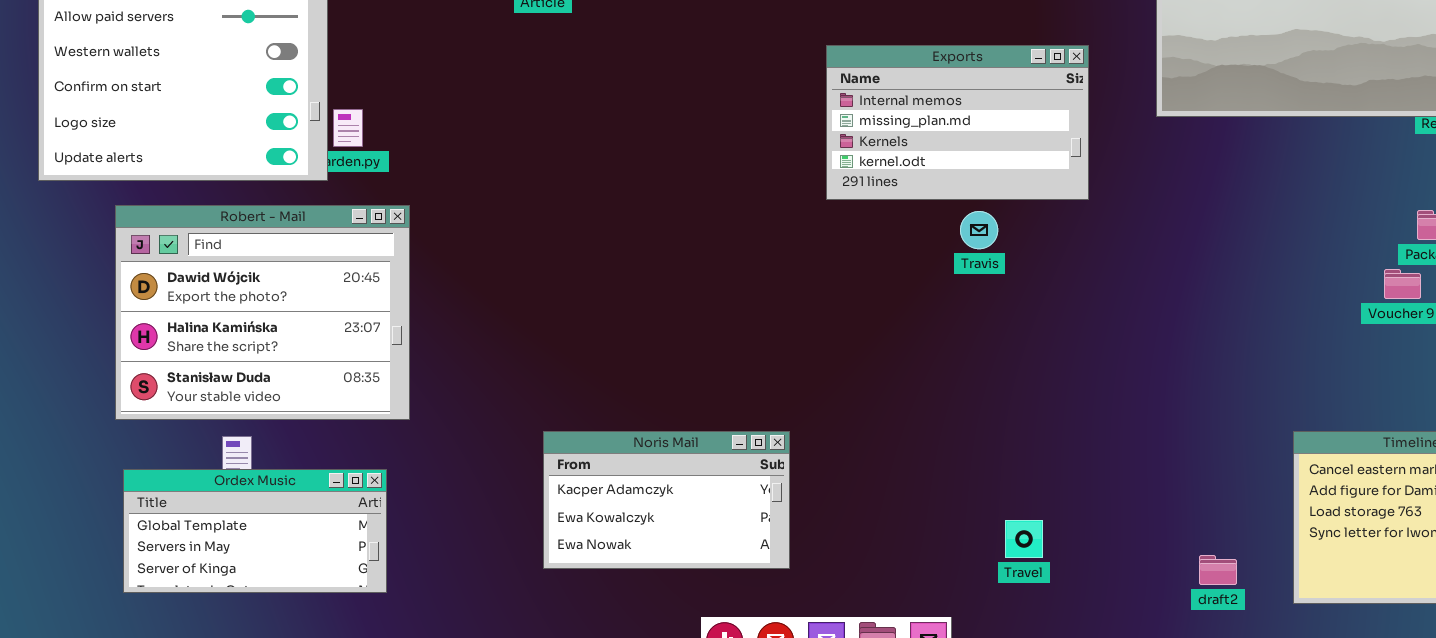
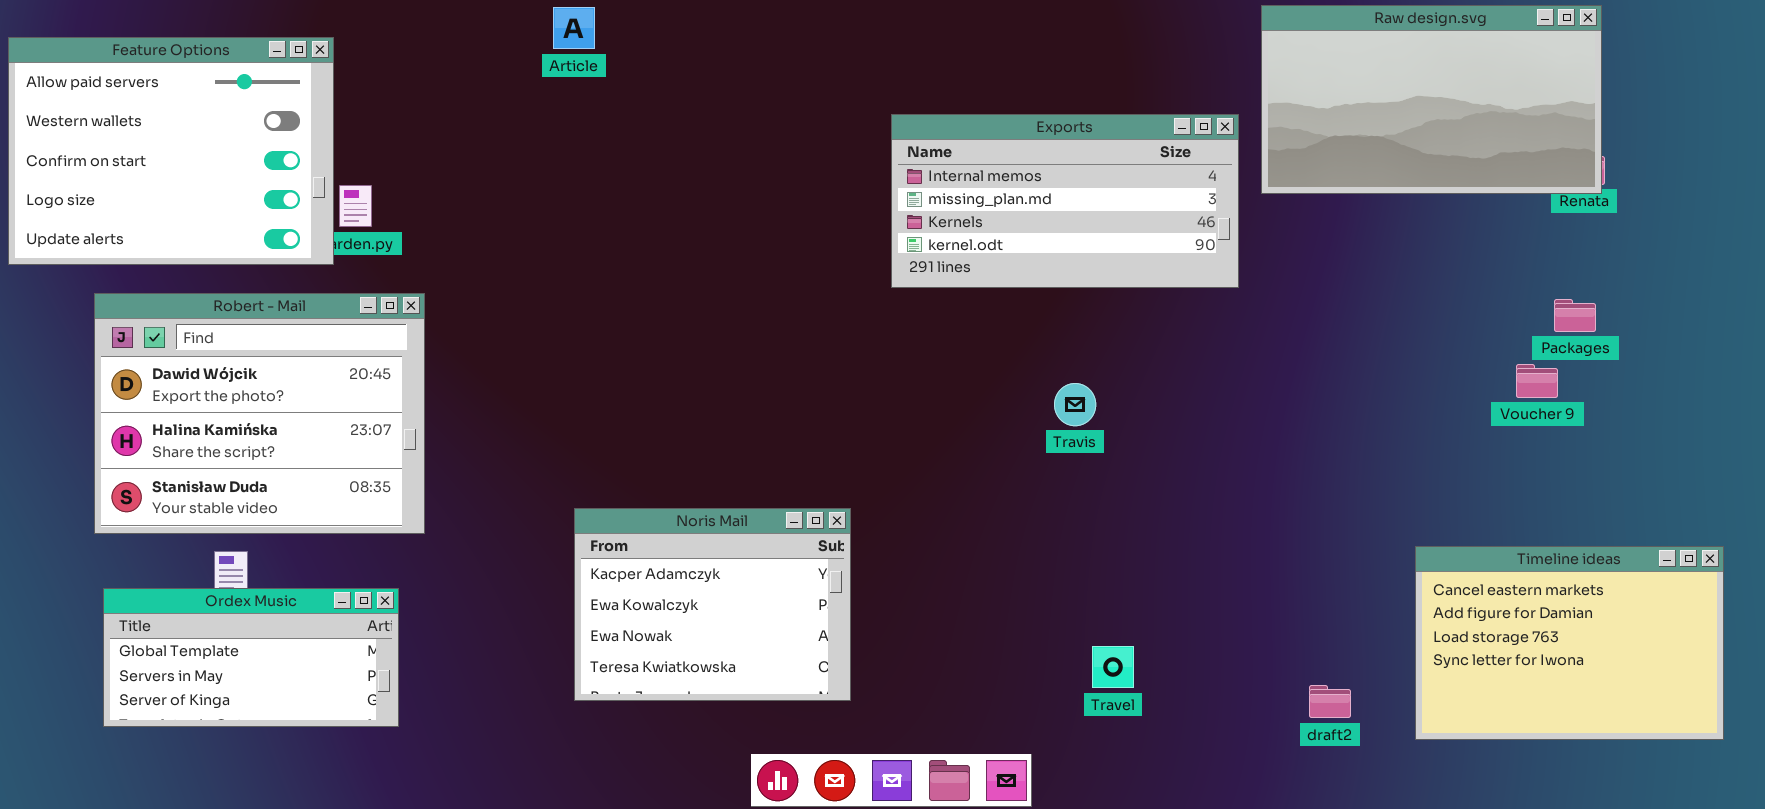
Exports: [826,45,1089,200] -> [891,114,1239,288], resized
Travis: [960,211,998,249] -> [1054,383,1096,426], moved
Noris Mail: [543,431,790,569] -> [574,508,851,701], resized

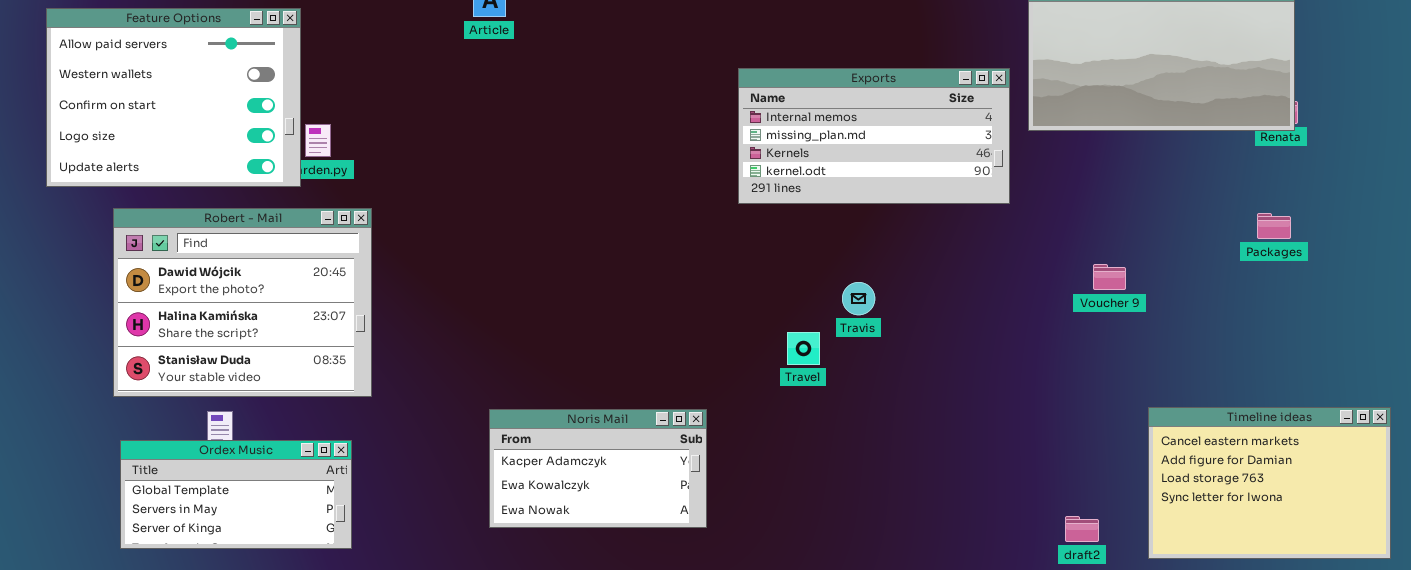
Voucher 9: [1516,364,1558,398] -> [1093,264,1126,290], moved
Travis: [1054,383,1096,426] -> [842,282,875,315], moved
Noris Mail: [574,508,851,701] -> [489,409,707,528], resized
Travel: [1092,646,1134,688] -> [787,332,820,365], moved

